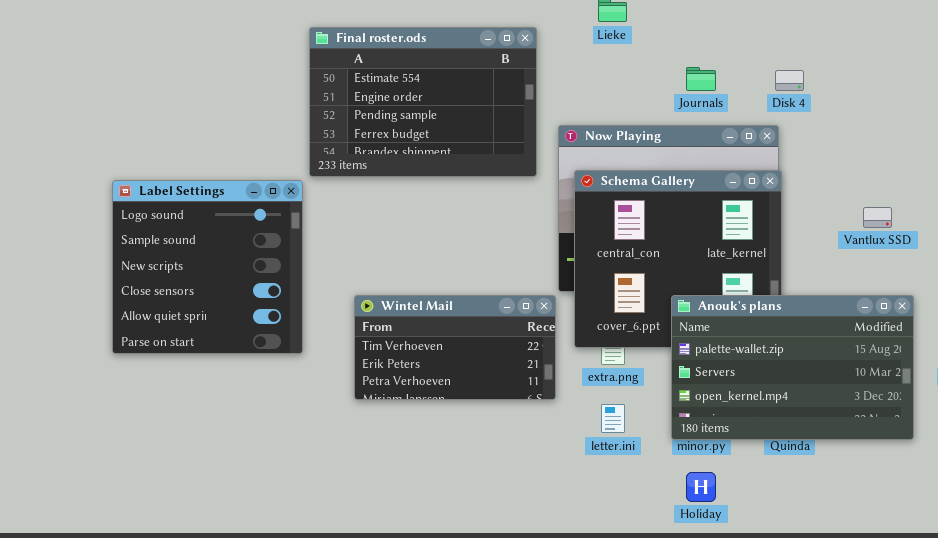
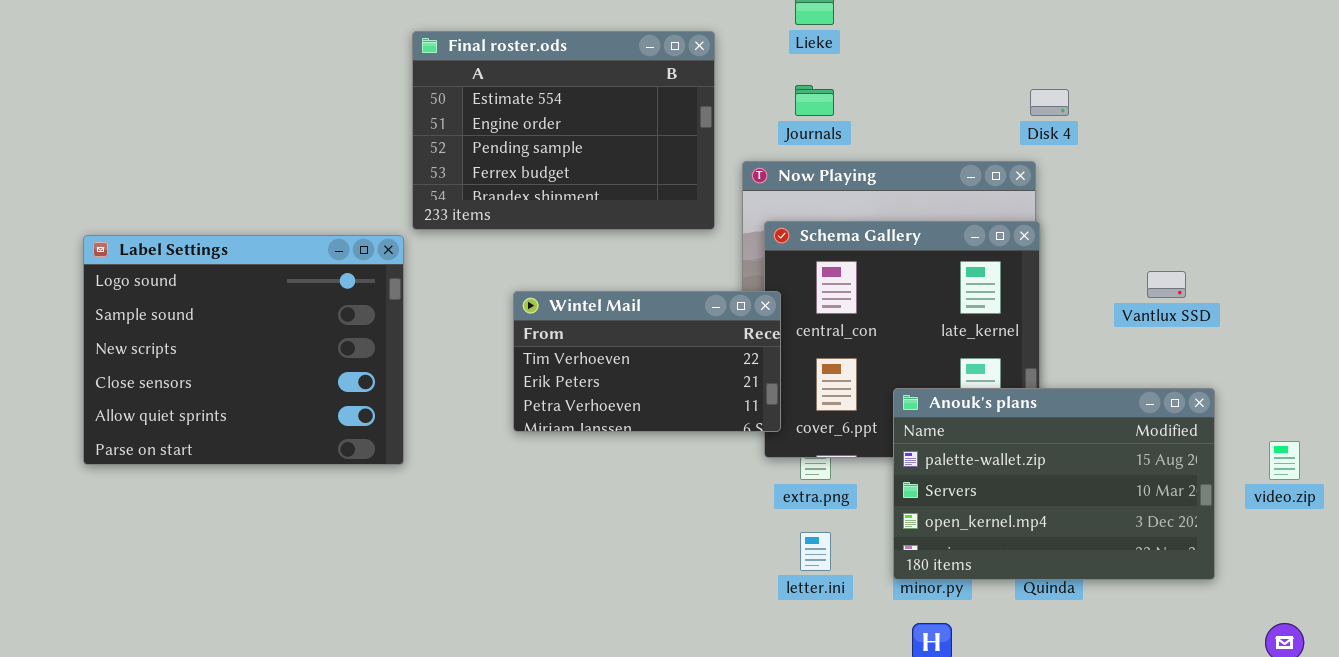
Journals: [686,67,716,91] -> [795,85,834,116], moved
Label Settings: [112,180,303,354] -> [83,235,404,465], resized
Wintel Mail: [354,295,556,400] -> [513,291,781,432], moved

